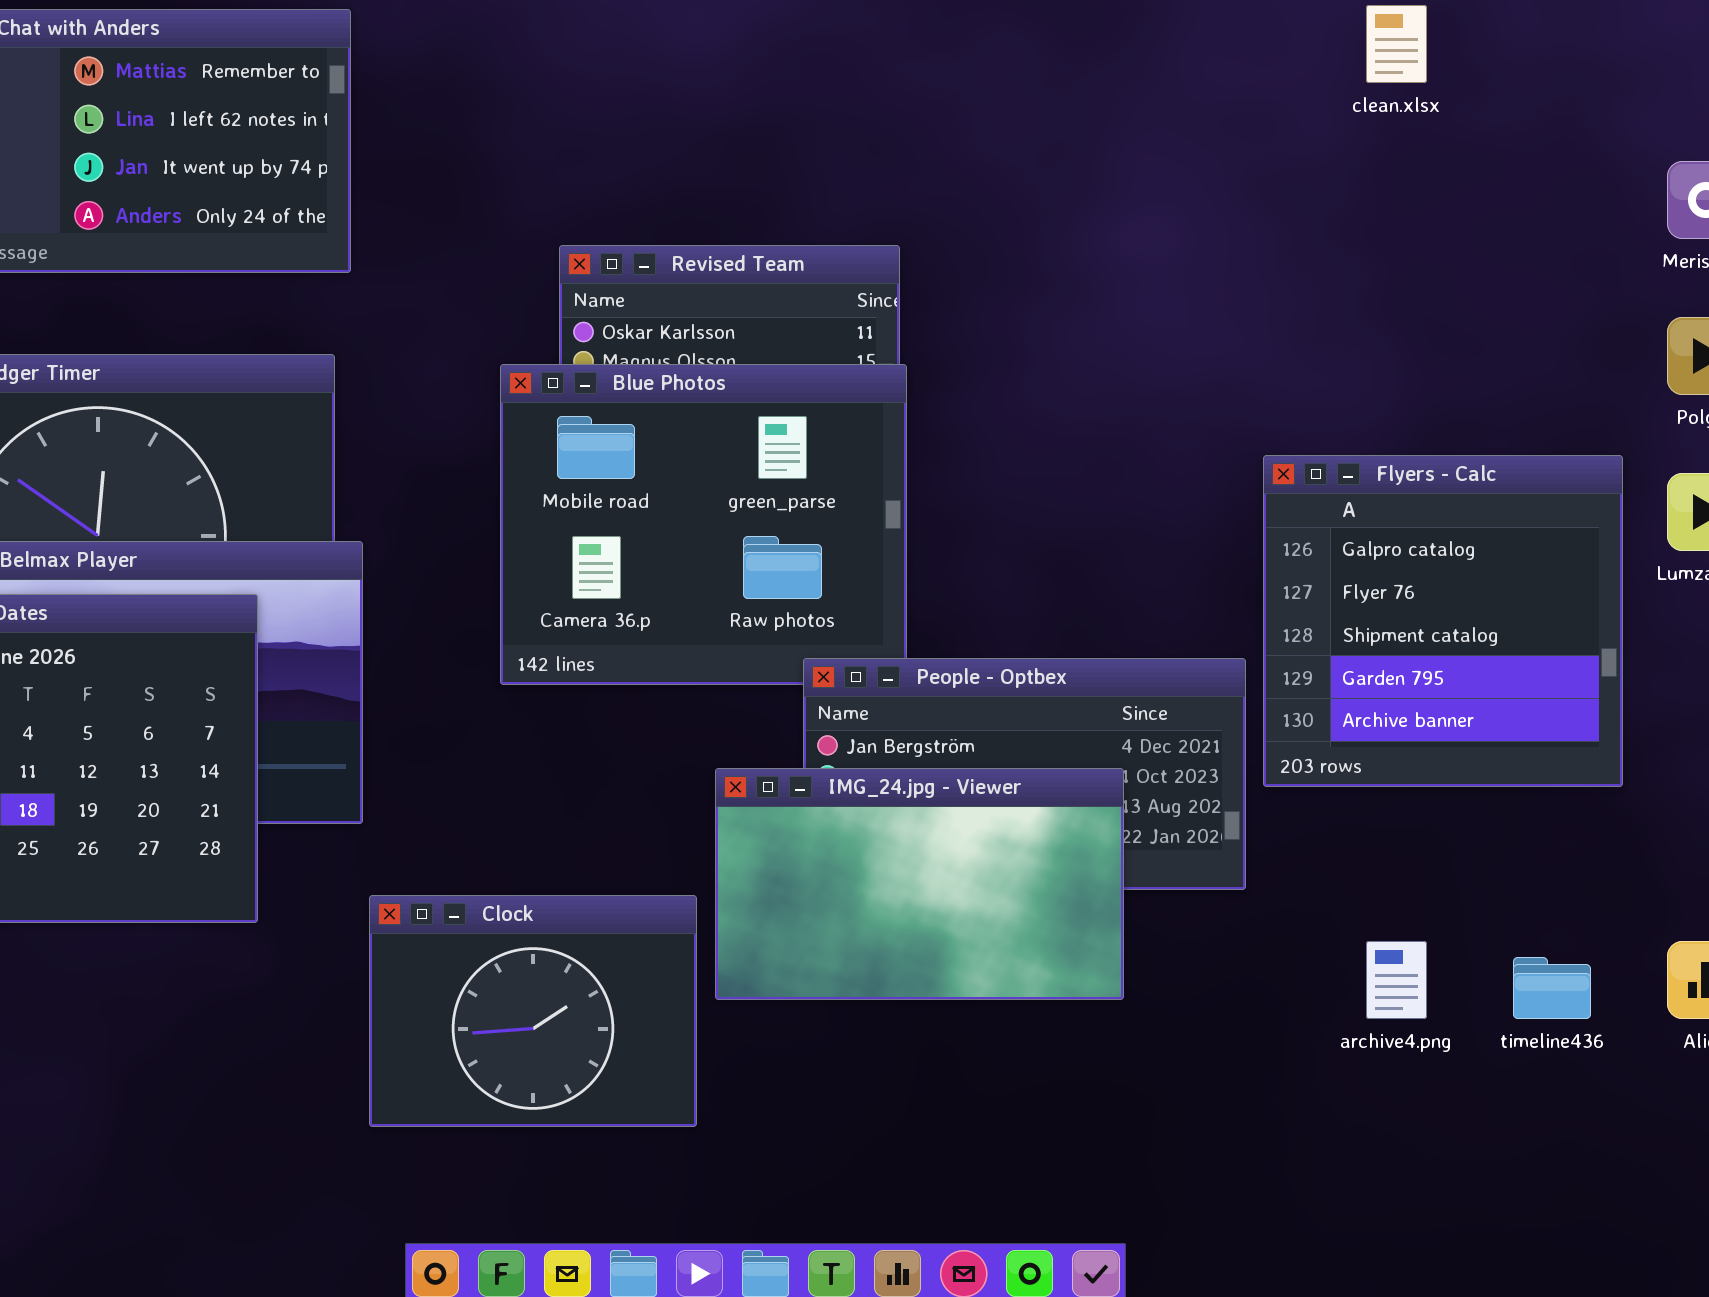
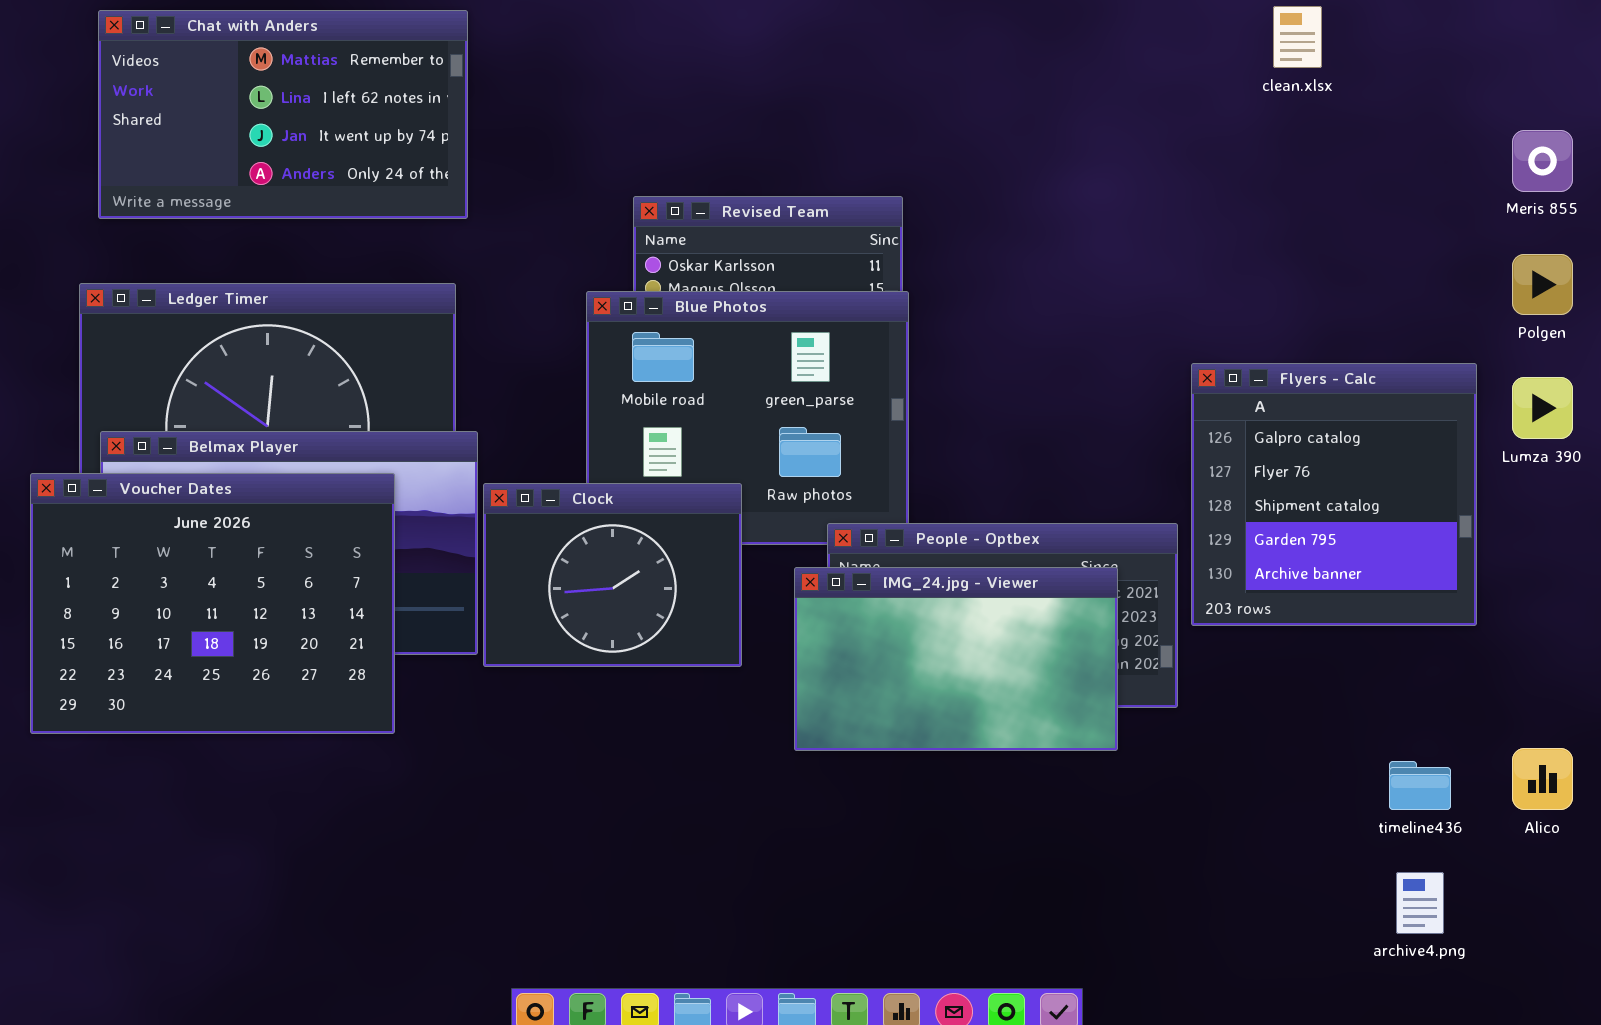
IMG_24.jpg - Viewer: [715,768,1124,1000] -> [794,567,1118,751], moved
Clock: [369,895,697,1127] -> [483,483,742,667], moved
archive4.png: [1366,941,1427,1019] -> [1396,872,1444,934], moved

